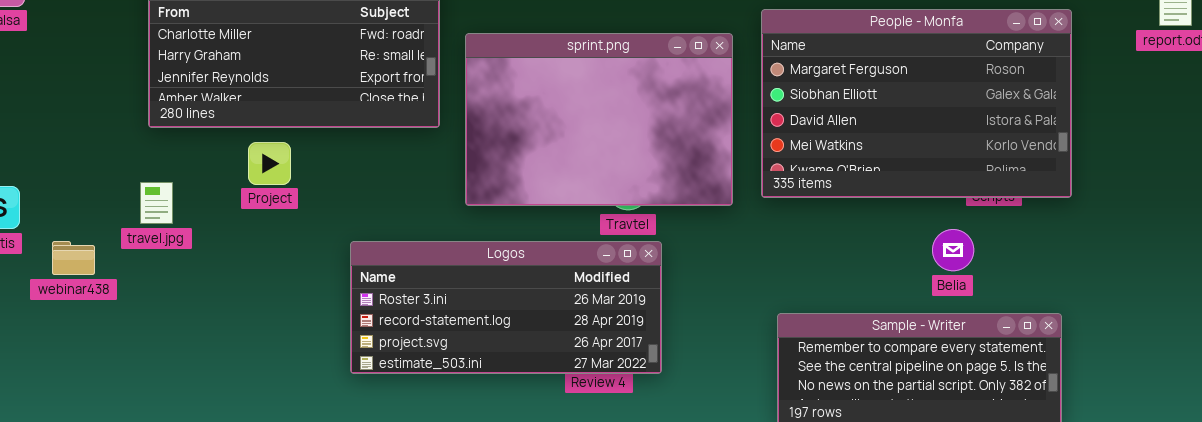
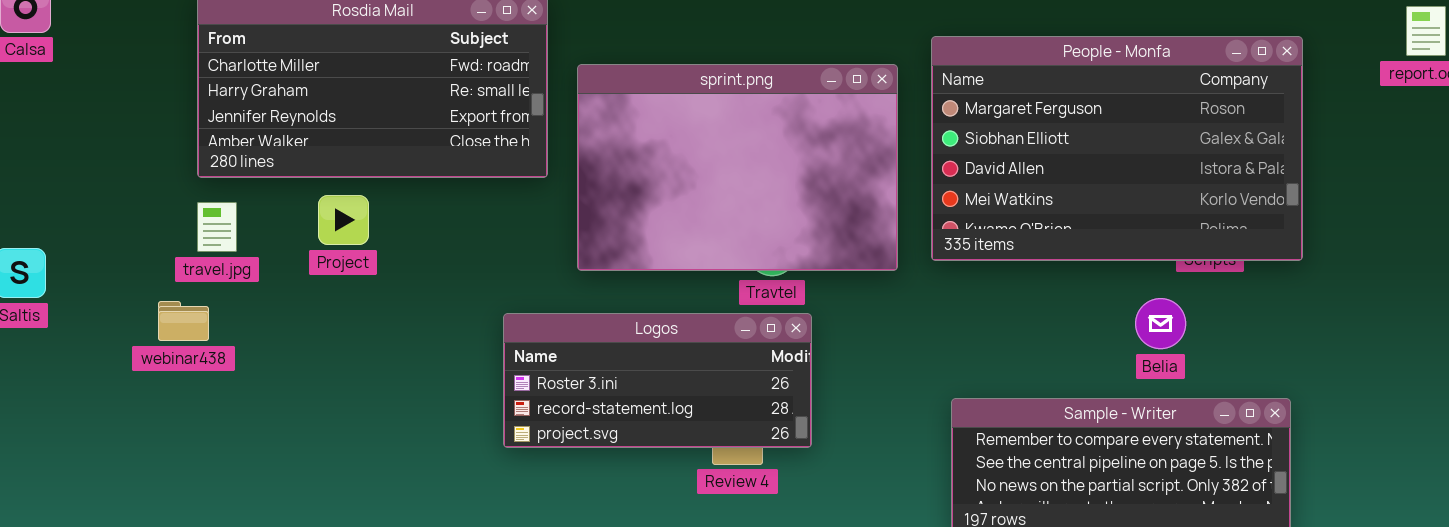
travel.jpg: [140,182,173,224] -> [197,202,237,252], moved
webinar438: [52,241,95,275] -> [158,301,209,341], moved
Logos: [350,241,662,374] -> [503,313,812,448], resized

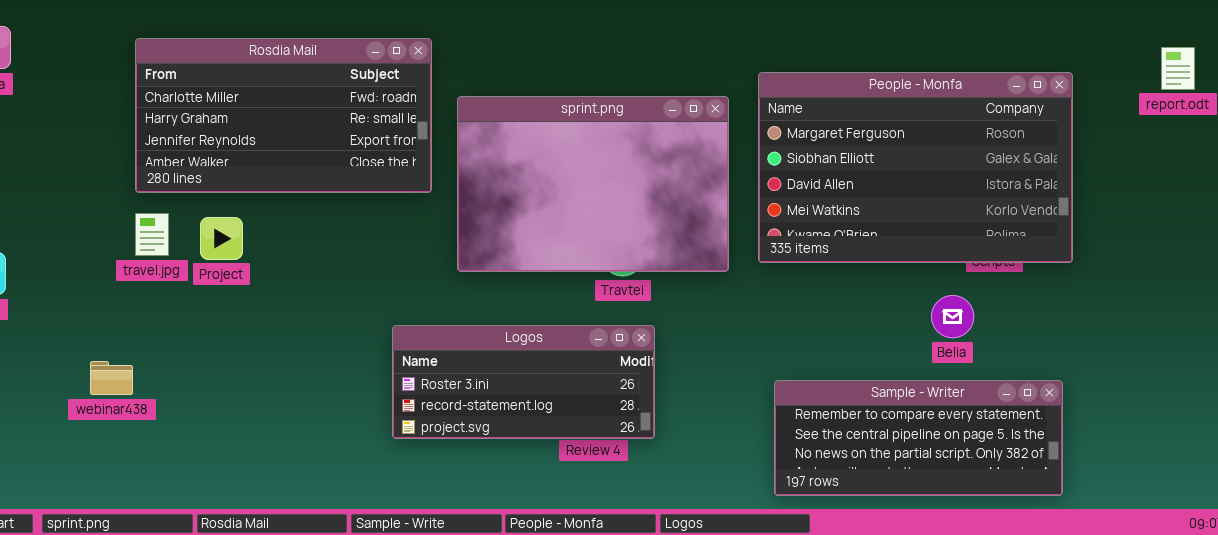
Project: [318,195,369,245] -> [200,217,243,260], moved
webinar438: [158,301,209,341] -> [90,361,133,395], moved
Logos: [503,313,812,448] -> [392,325,655,439], moved

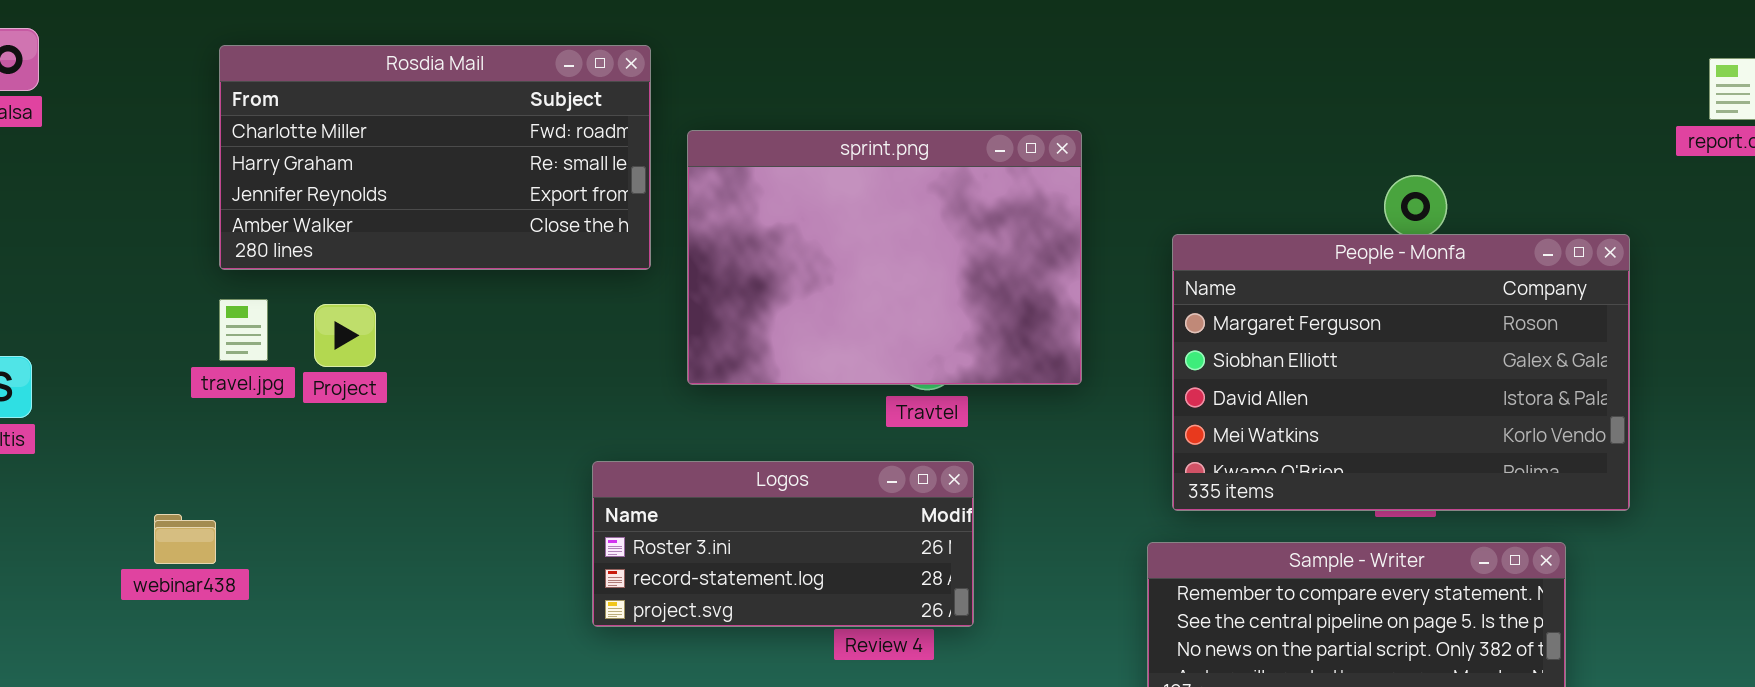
People - Monfa: [758,72,1073,263] -> [1172,234,1630,511], moved

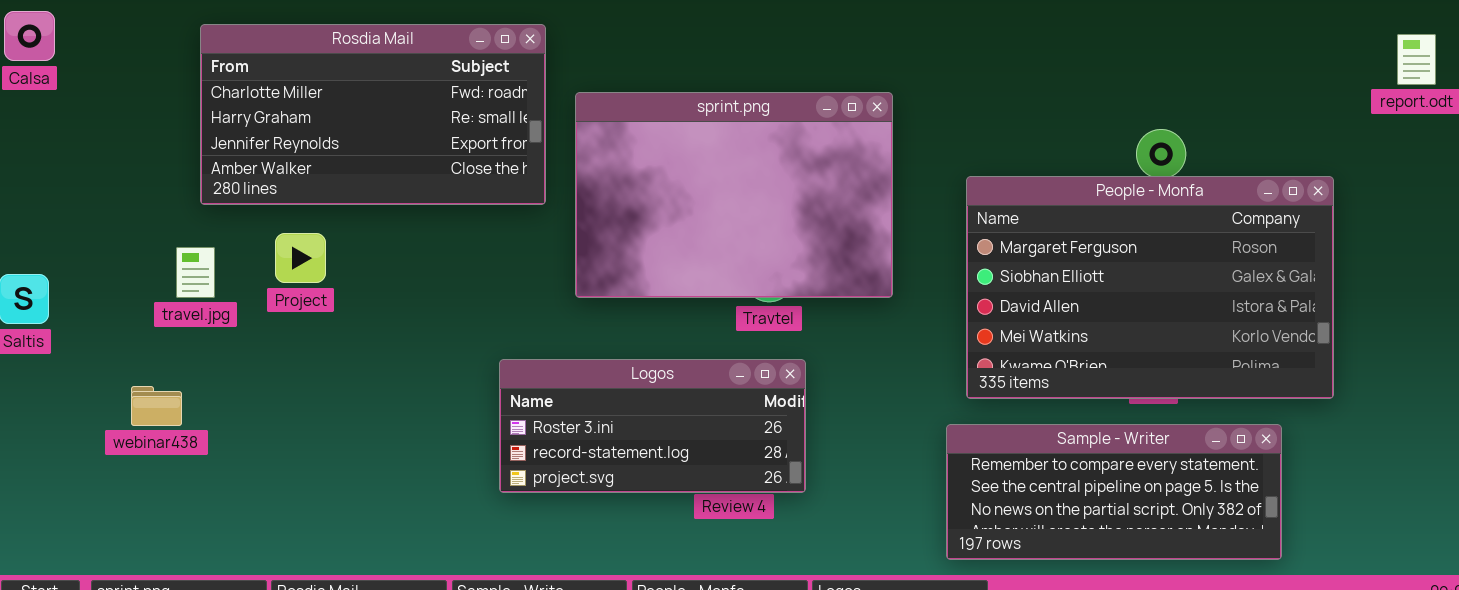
travel.jpg: [219,299,268,361] -> [176,247,215,298], moved
webinar438: [154,514,216,564] -> [131,386,182,426], moved

